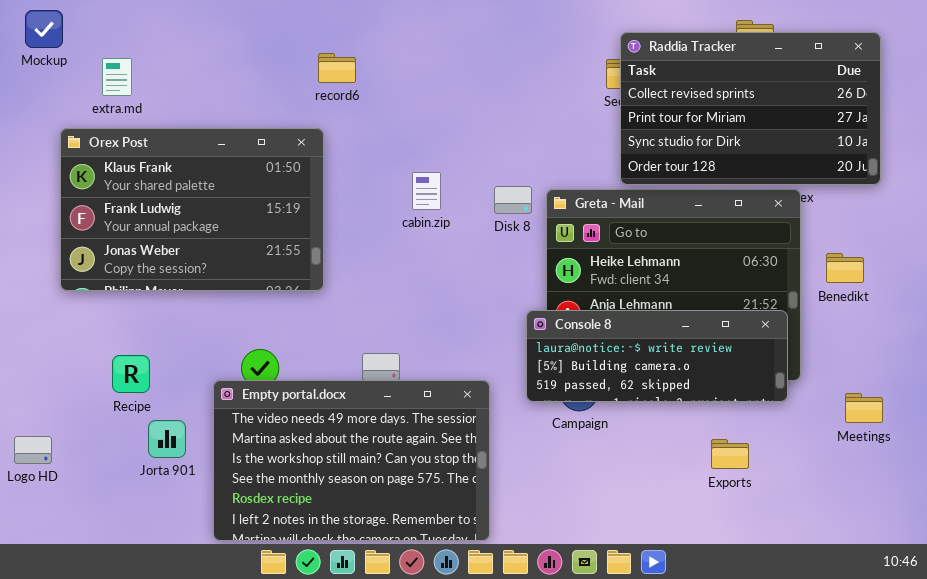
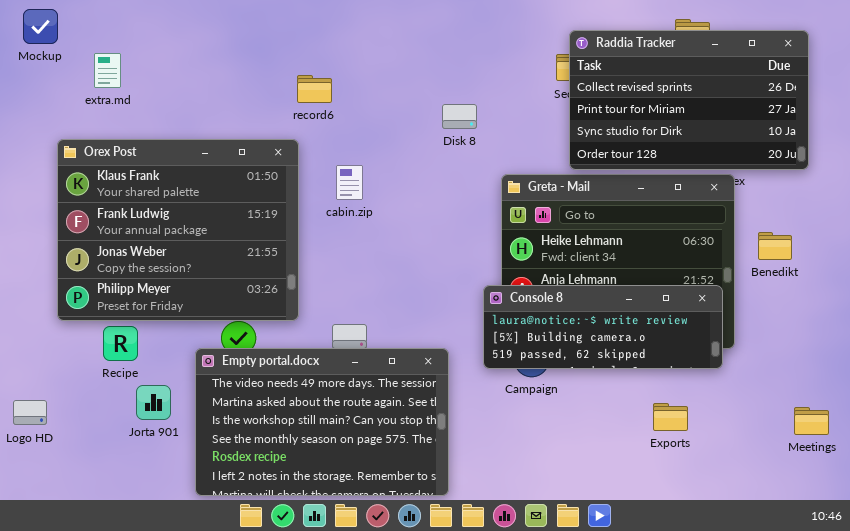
record6: [318,53,356,83] -> [297,75,332,103], moved
Orex Post: [60,128,324,291] -> [57,139,299,321], moved, resized
cabin.zip: [412,172,441,210] -> [336,165,363,200], moved
Disk 8: [494,186,532,214] -> [442,104,477,129], moved
Meetings: [845,393,883,423] -> [794,407,829,435], moved

